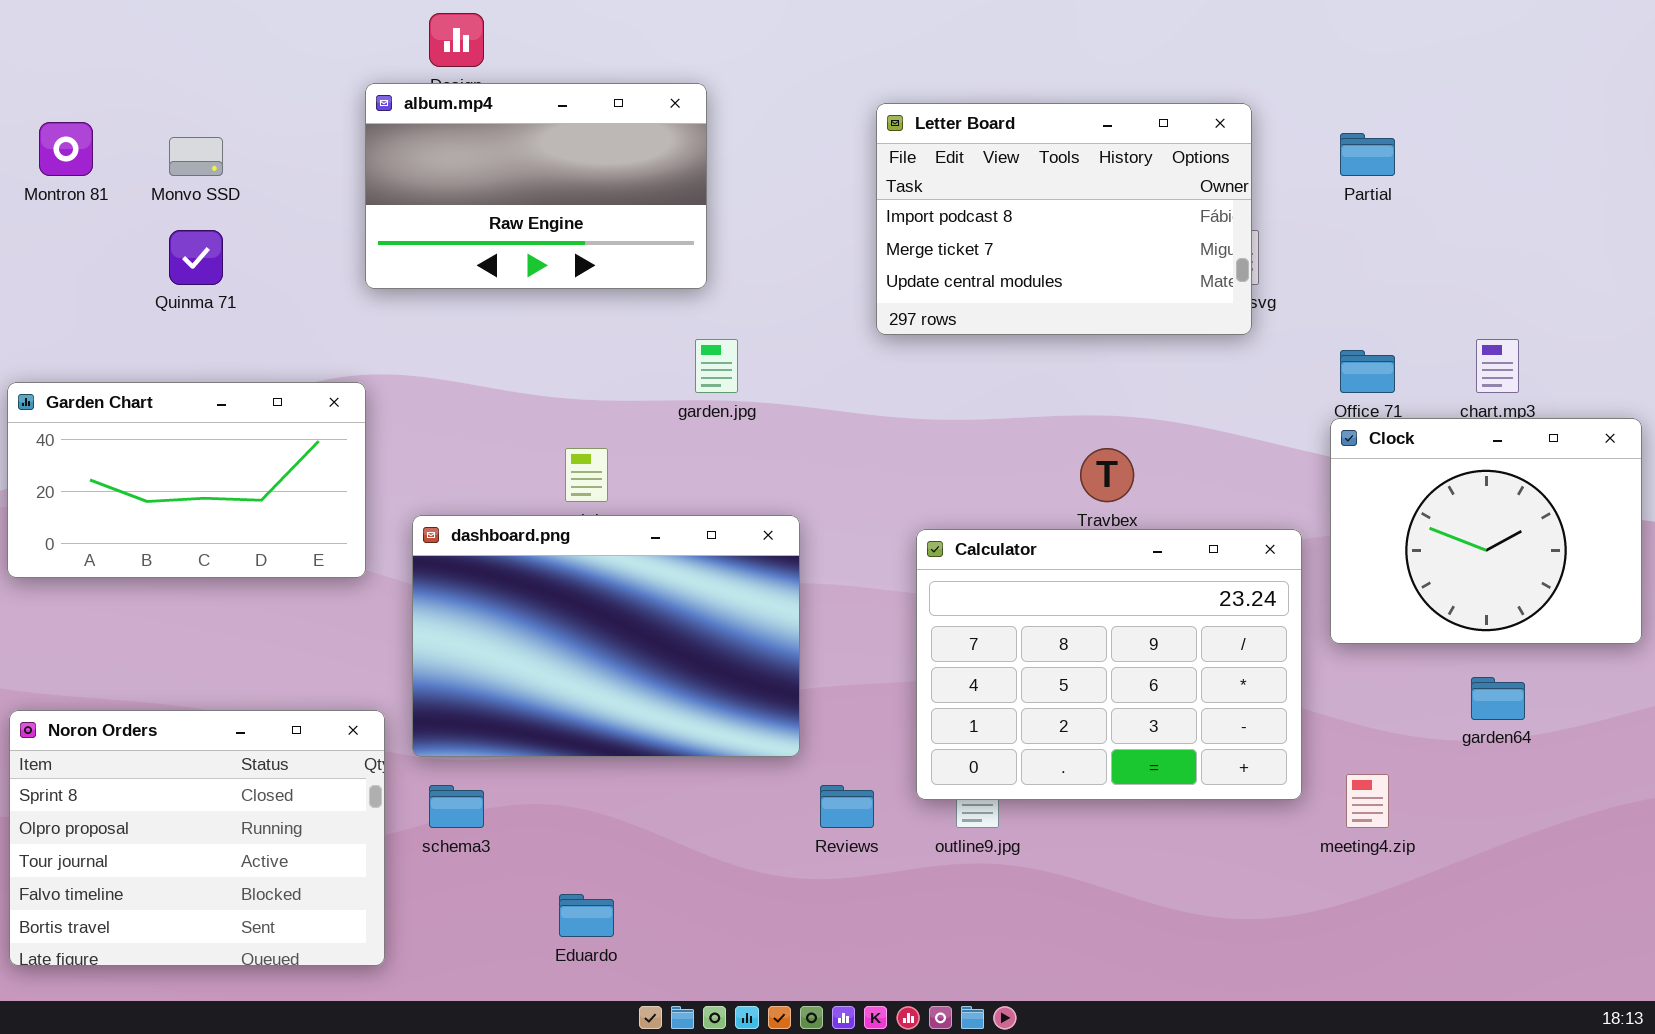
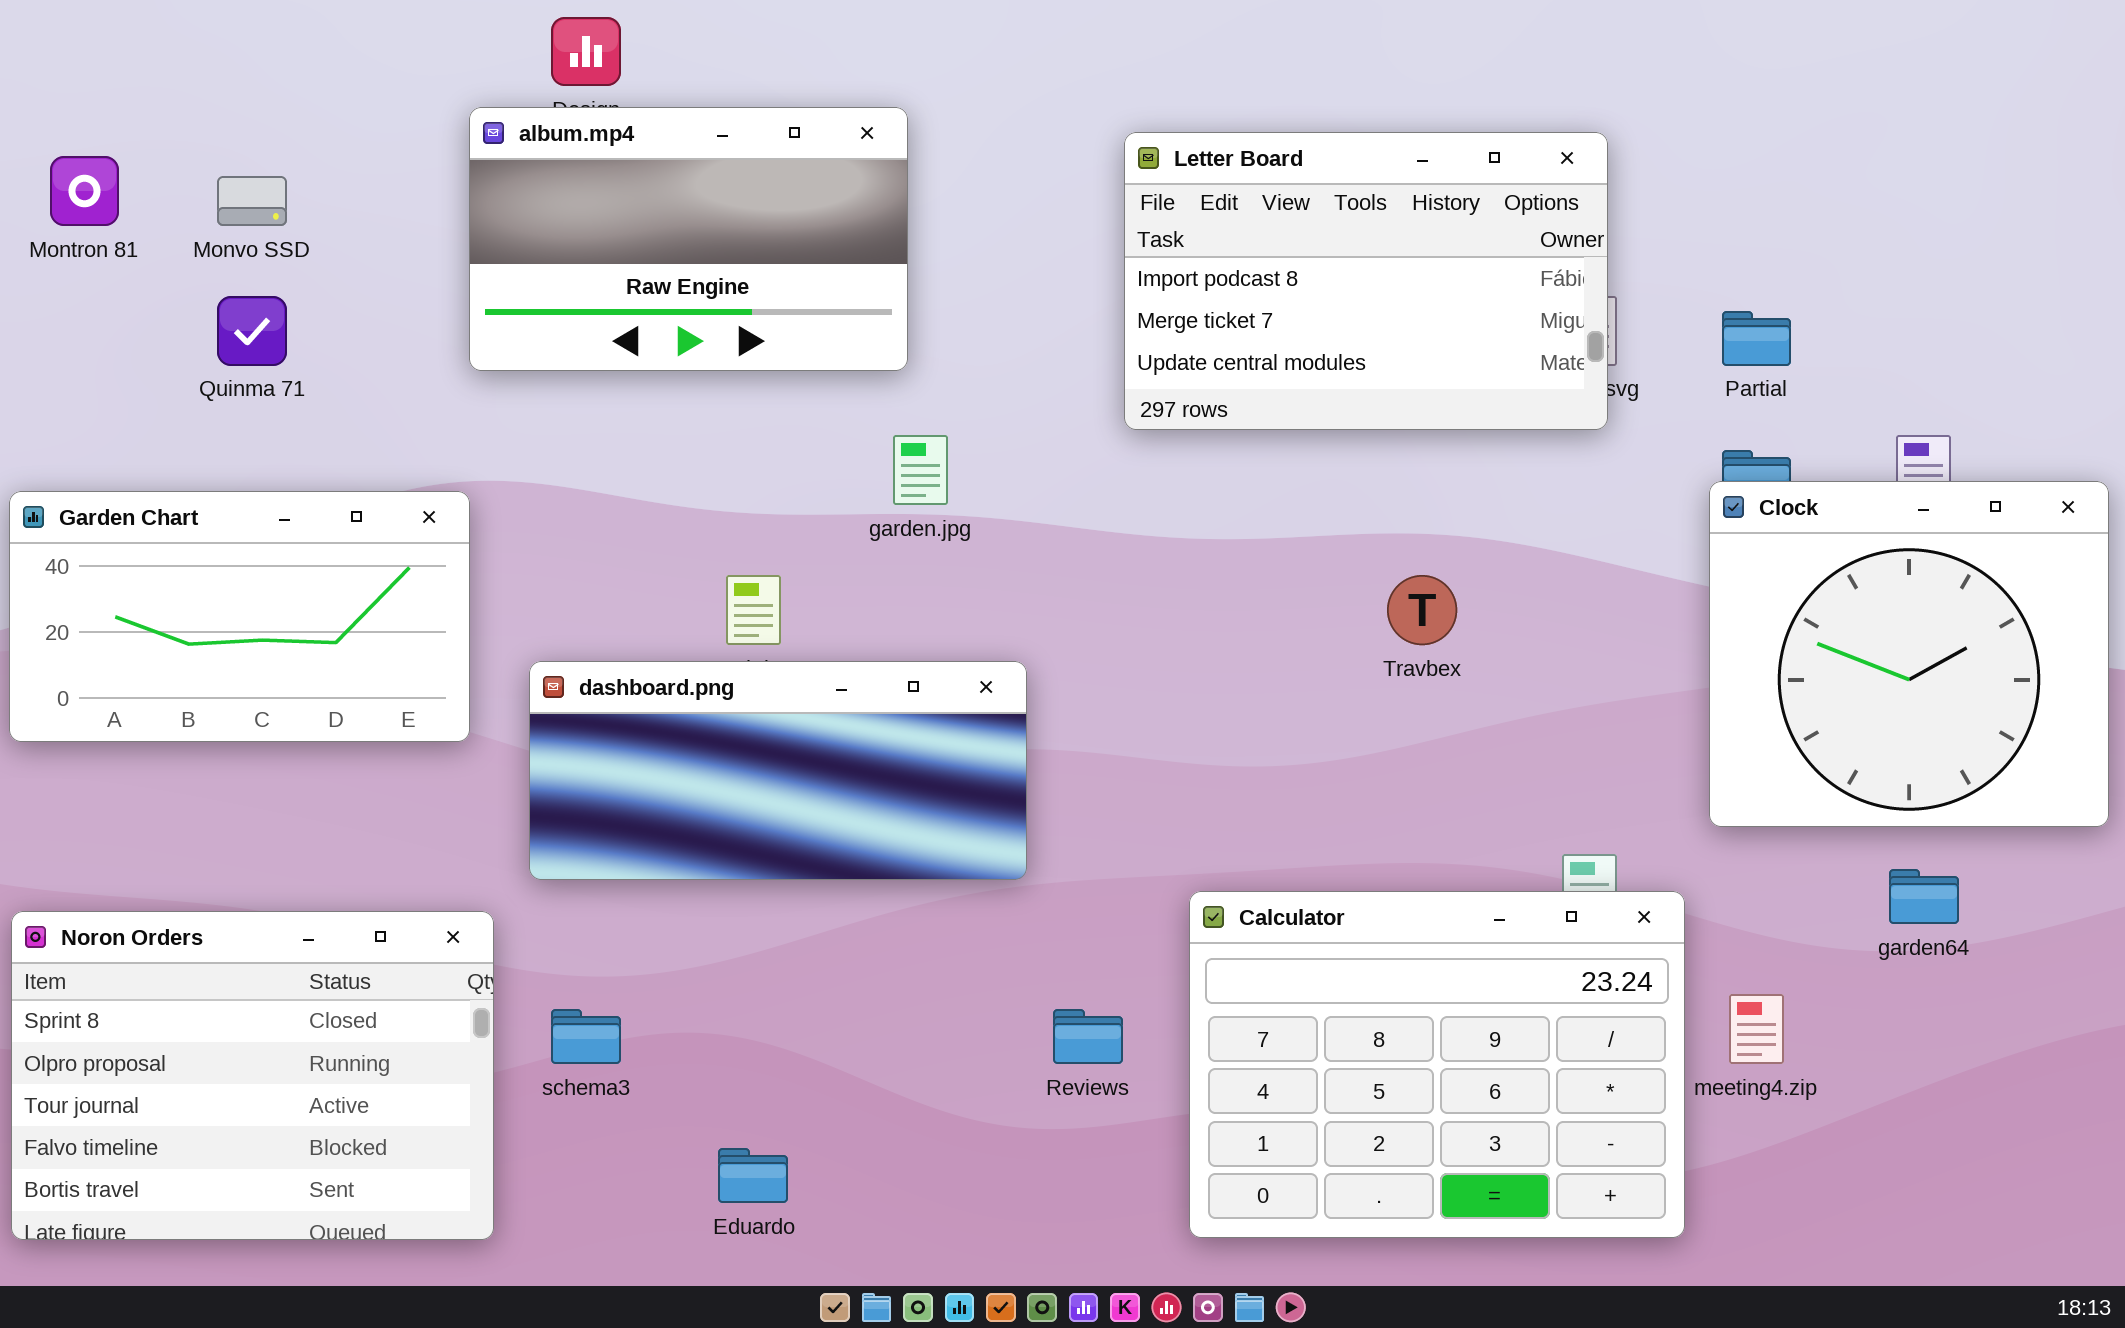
Partial: [1340,133,1395,176] -> [1722,311,1791,366], moved
Clock: [1330,418,1642,644] -> [1709,481,2109,827], resized
dashboard.png: [412,515,800,757] -> [529,661,1027,880], resized
Calculator: [916,529,1302,800] -> [1189,891,1685,1238], moved

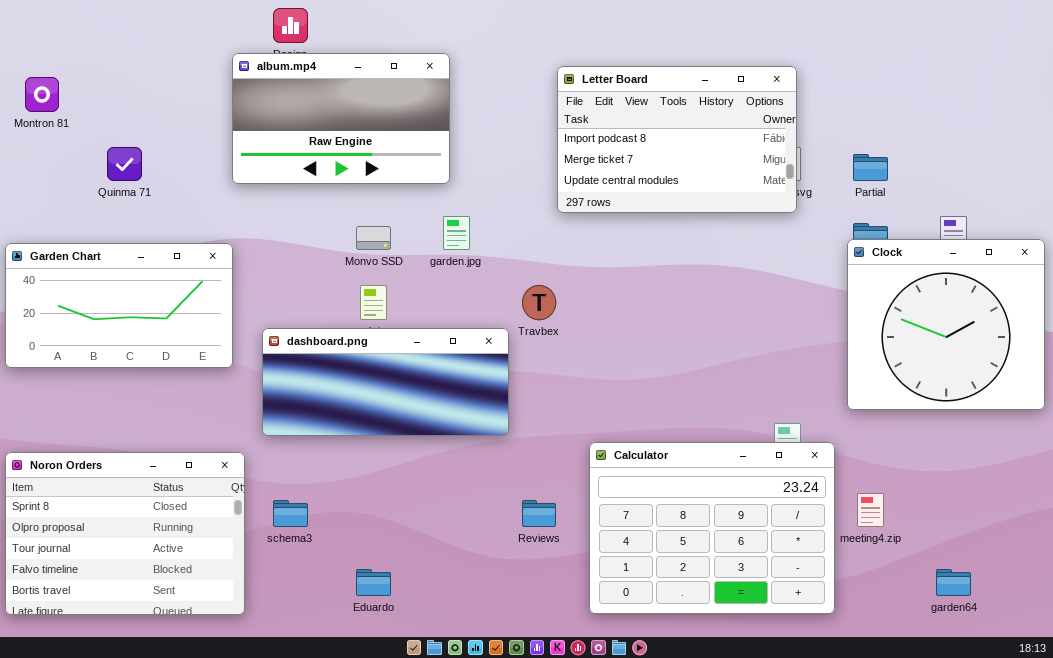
Monvo SSD: [217,176,287,226] -> [356,226,391,250], moved
Travbex: [1387,575,1457,645] -> [522,285,556,320], moved
garden64: [1889,869,1959,924] -> [936,569,971,596], moved

